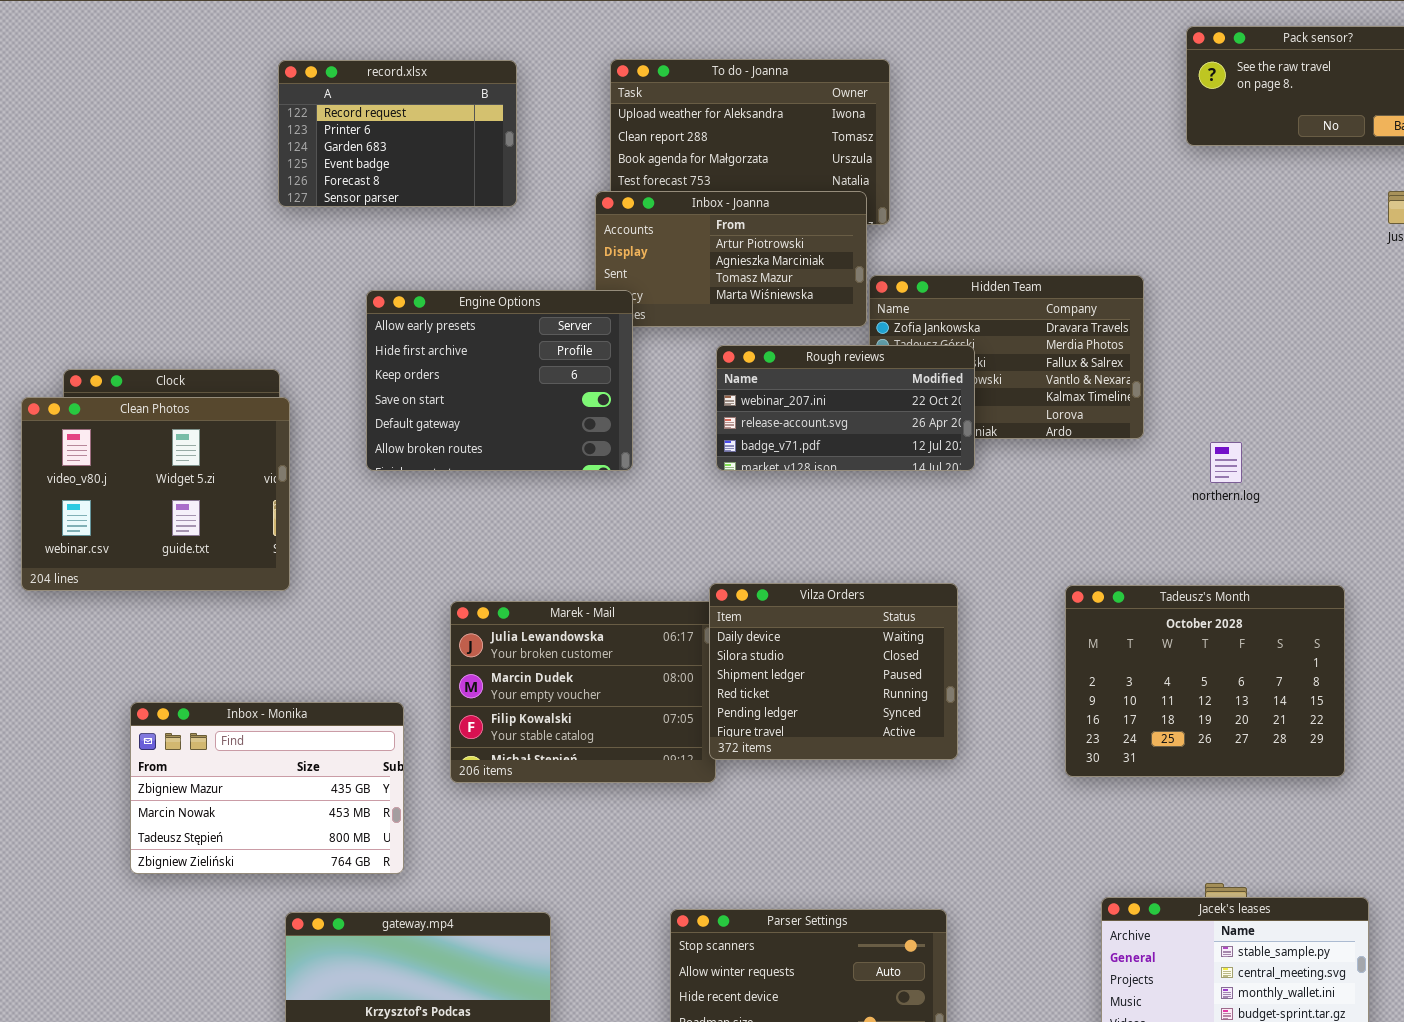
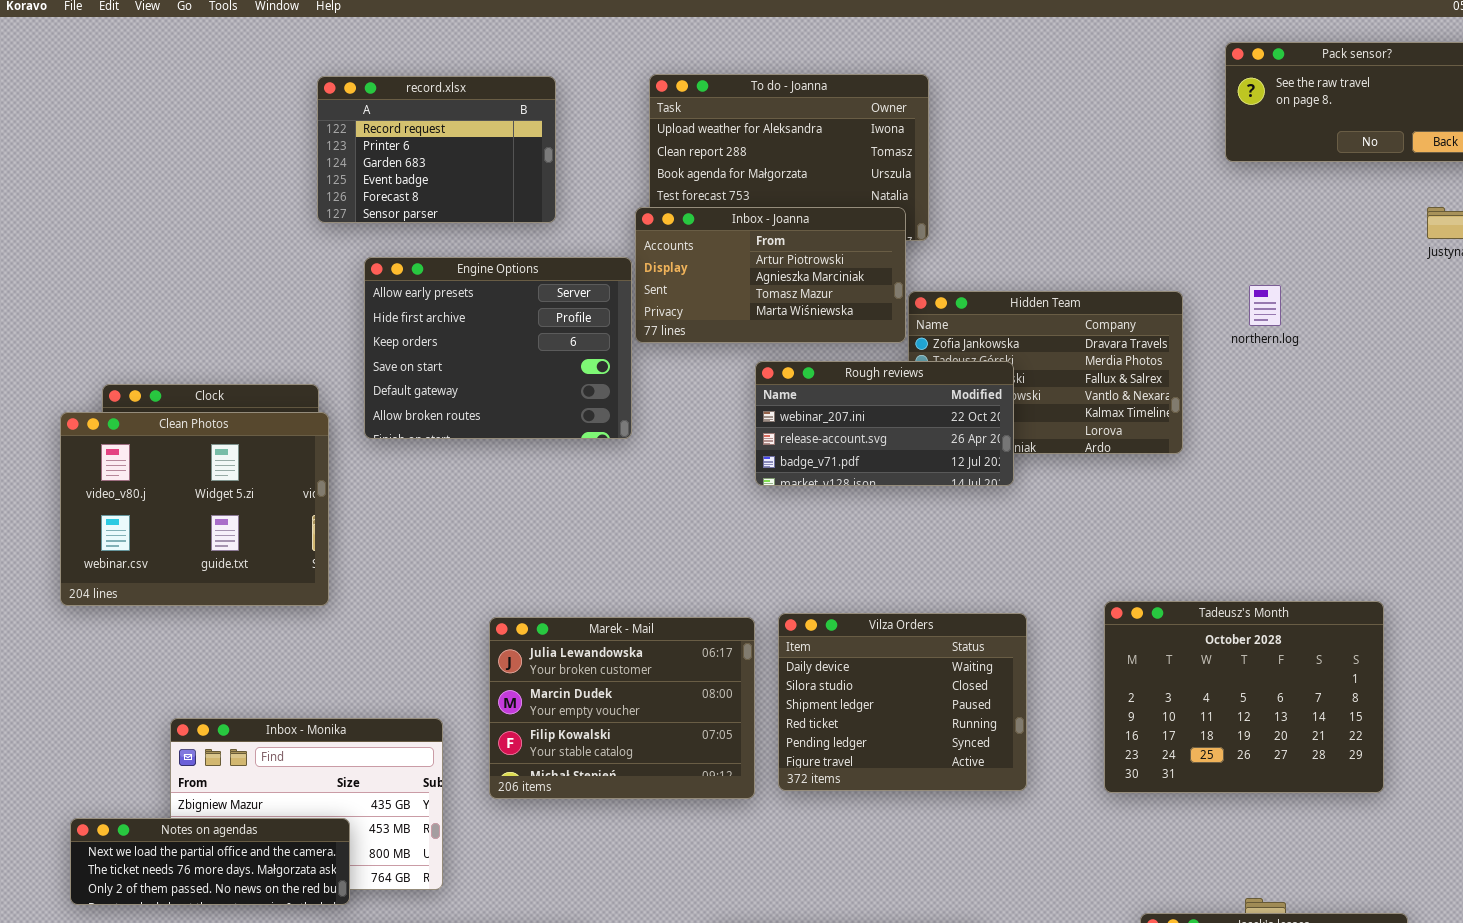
Engine Options: [366,290,633,471] -> [364,257,632,439], moved
northern.log: [1210,442,1242,483] -> [1249,285,1281,326], moved
Vilza Orders: [709,583,958,760] -> [778,613,1027,791], moved
Notes on agendas: none -> [70,818,350,905], opened

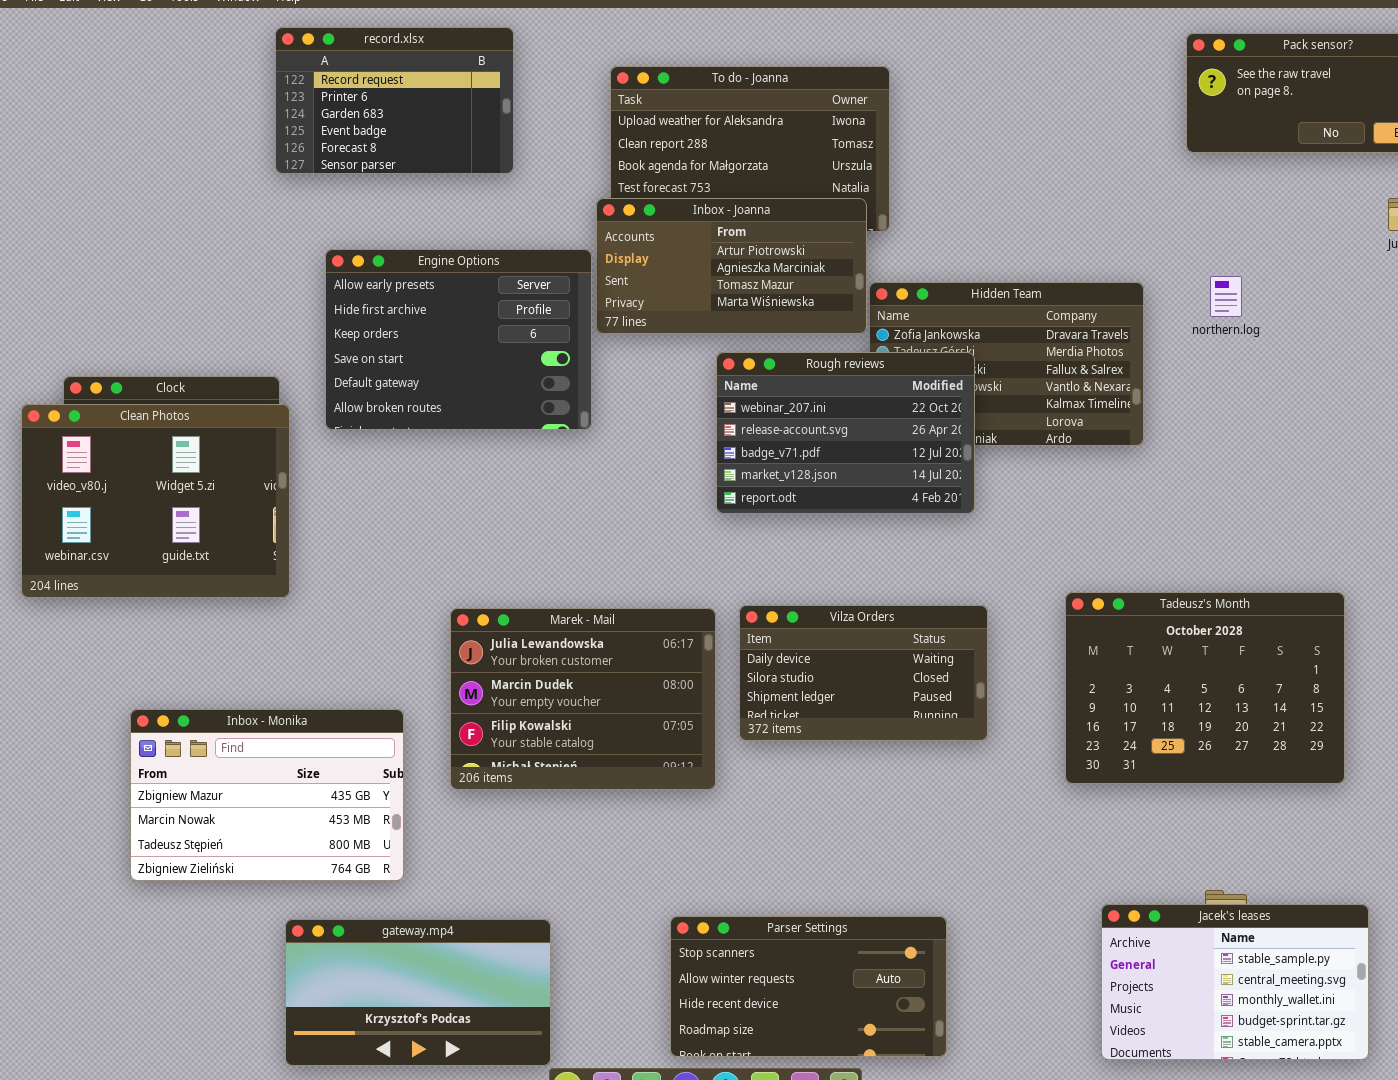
record.xlsx: [317,76,556,223] -> [275,27,514,174], moved
Rough reviews: [755,361,1014,486] -> [716,352,975,514], resized
Vilza Orders: [778,613,1027,791] -> [739,605,988,741], resized
Notes on agendas: [70,818,350,905] -> none, closed

